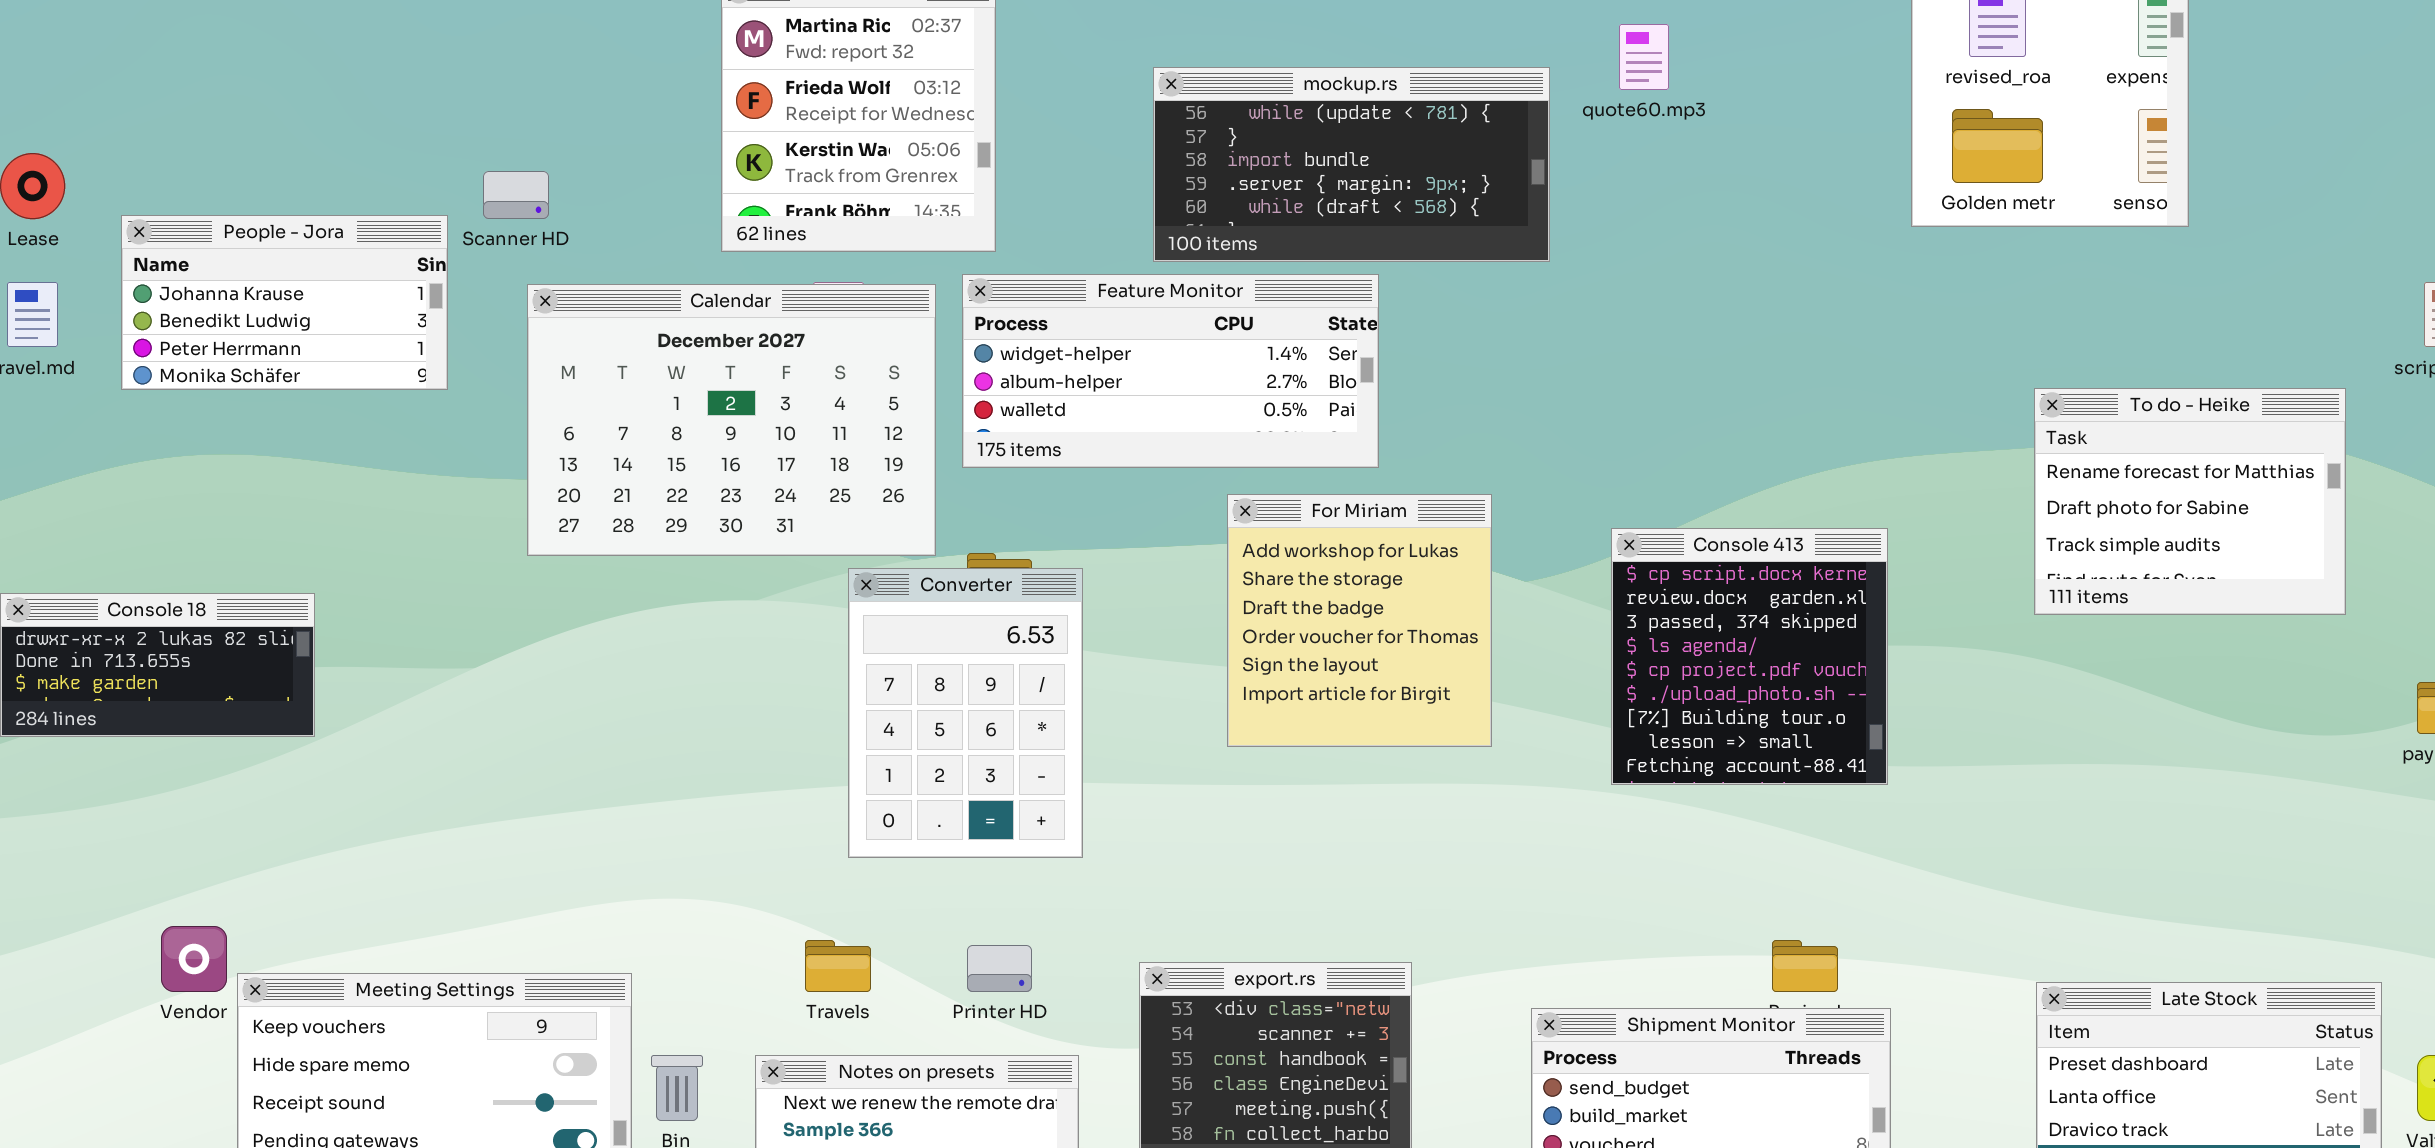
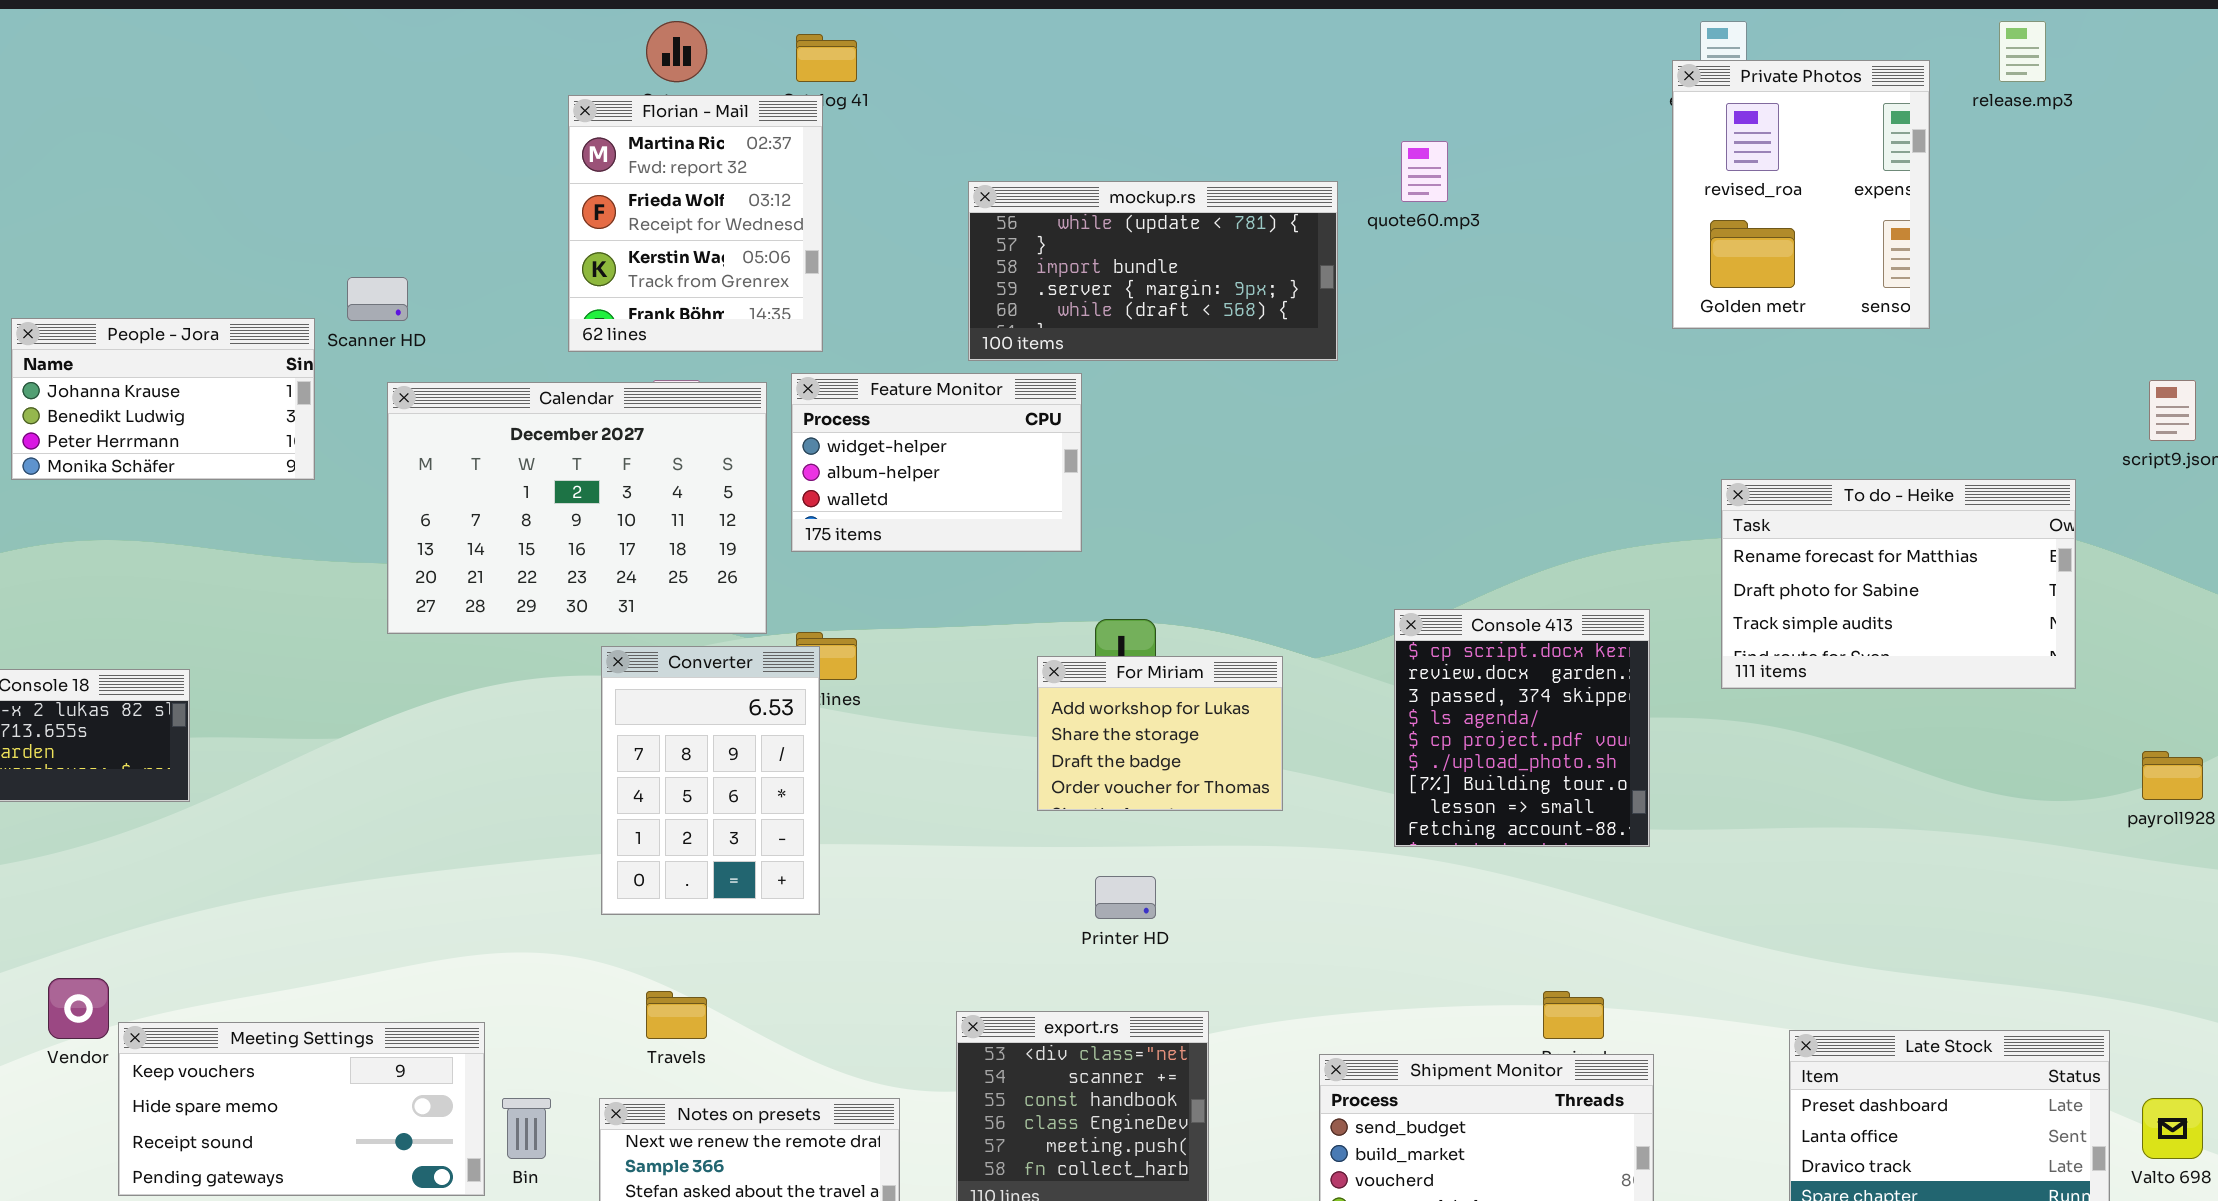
Feature Monitor: [962,274,1379,468] -> [791,373,1082,552], resized
To do - Heike: [2034,388,2346,615] -> [1721,479,2076,689], resized
For Miriam: [1227,494,1492,747] -> [1037,656,1283,811], resized
Converter: [848,568,1083,858] -> [601,646,820,915], moved
Printer HD: [967,945,1032,992] -> [1095,876,1156,919], moved

